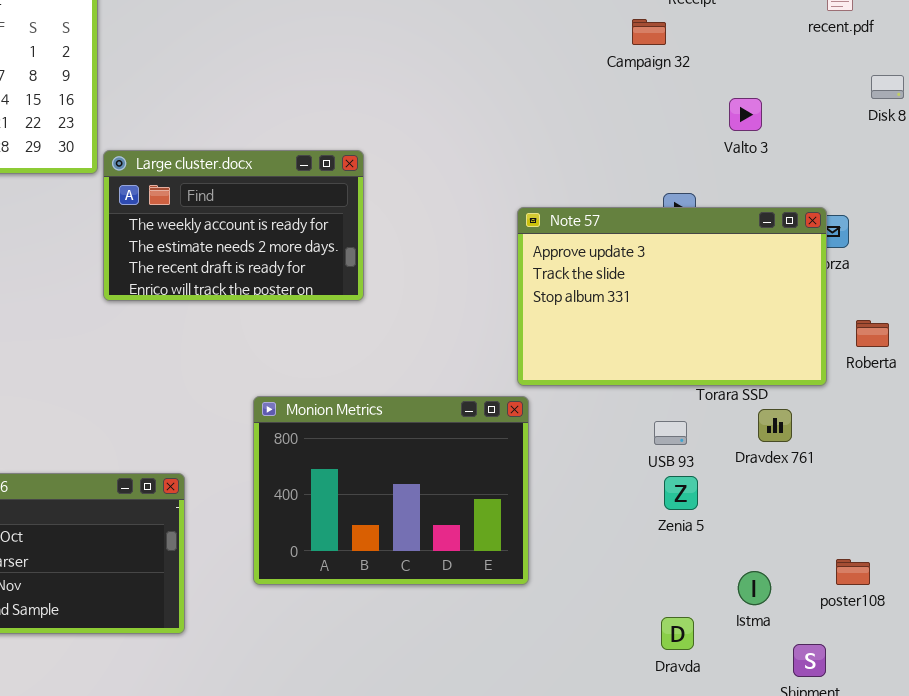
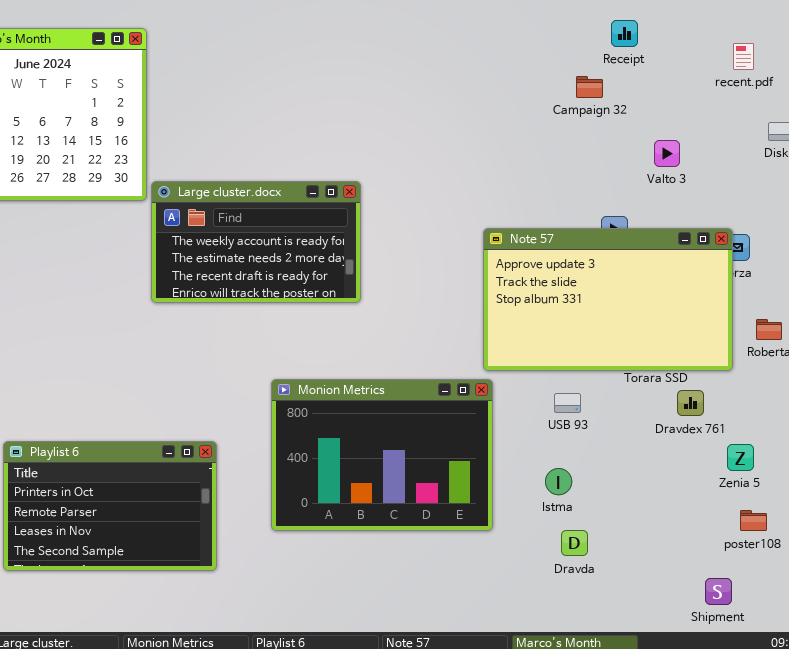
USB 93: [654,421,687,445] -> [554,393,581,413], moved
Zenia 5: [664,476,698,510] -> [727,444,754,471], moved
Istma: [738,571,771,605] -> [545,468,572,495], moved
Dravda: [661,617,694,650] -> [561,530,588,556], moved

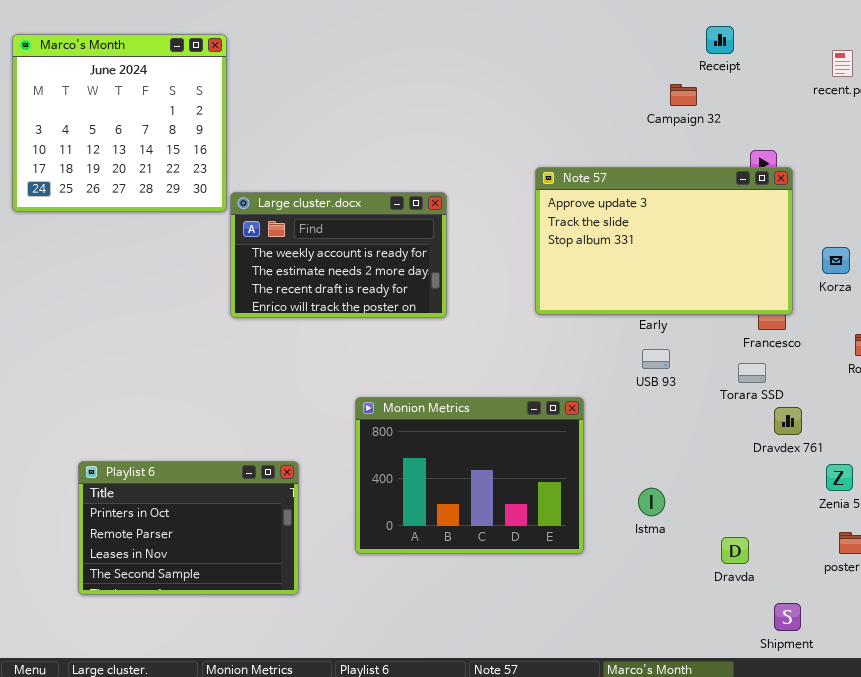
Note 57: [483,228,733,371] -> [535,167,793,315], moved
USB 93: [554,393,581,413] -> [642,349,670,369], moved
Dravda: [561,530,588,556] -> [721,537,749,564], moved
Shipment: [705,578,732,605] -> [774,603,801,631], moved

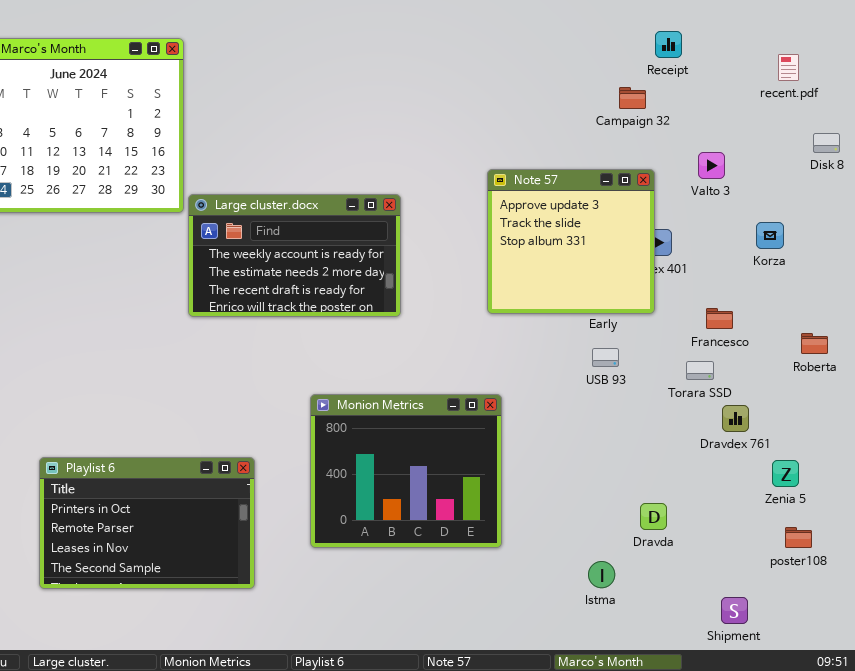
Note 57: [535,167,793,315] -> [487,169,655,314], resized
Korza: [822,247,850,274] -> [756,222,784,249], moved
Monion Metrics: [355,397,584,554] -> [310,394,502,548], resized
Istma: [638,488,665,516] -> [588,561,615,588], moved
Dravda: [721,537,749,564] -> [640,503,667,530], moved

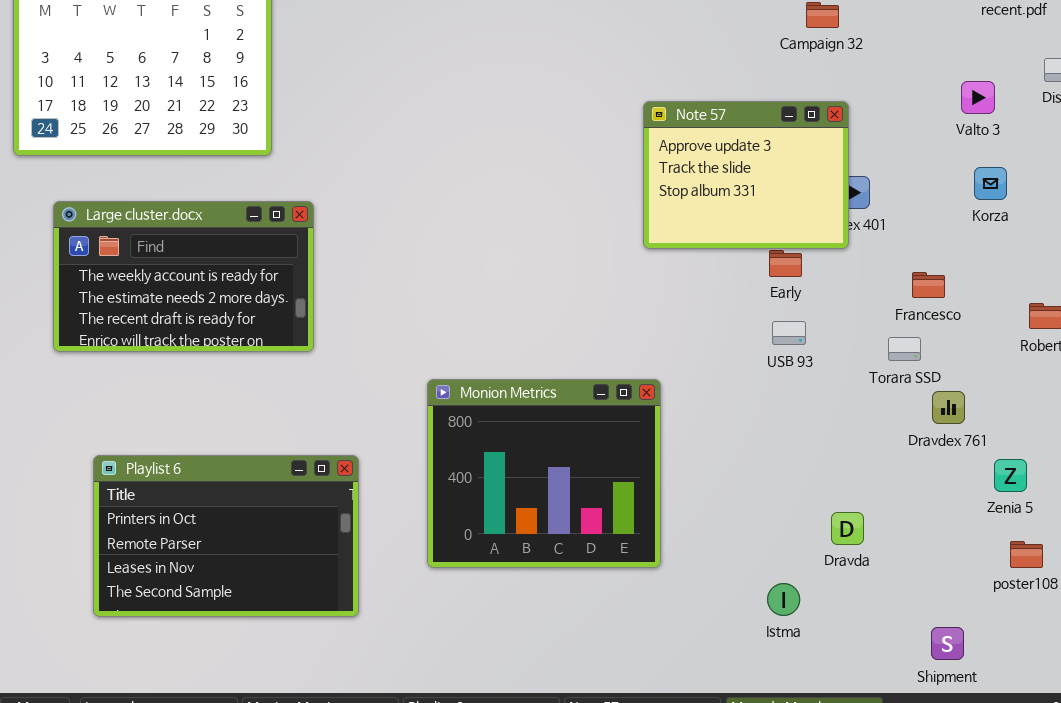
Valto 3: [698,152,725,179] -> [961,81,995,114], moved
Note 57: [487,169,655,314] -> [643,101,849,249], resized
Large cluster.docx: [188,194,401,317] -> [53,201,314,352], moved

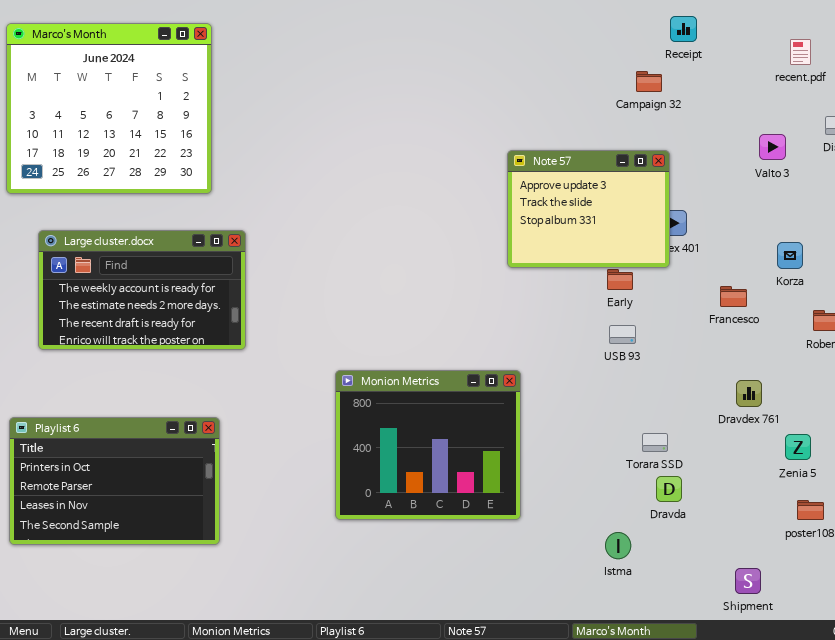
Korza: [974,167,1007,200] -> [777,242,803,269], moved
Torara SSD: [888,337,921,361] -> [642,433,668,452], moved
Playlist 6: [93,455,359,617] -> [9,417,220,545], moved

